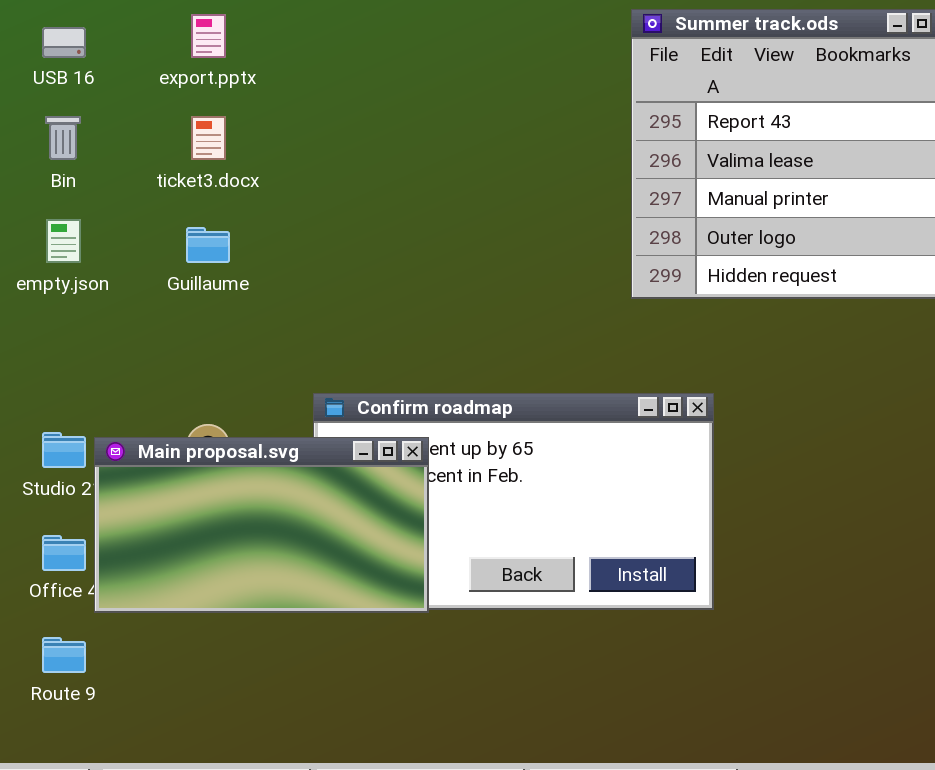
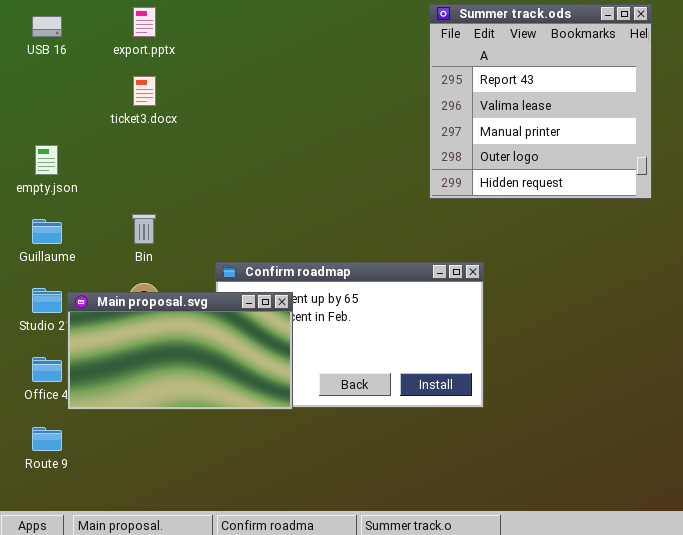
Bin: [45,116,81,160] -> [132,214,156,244], moved
Guillaume: [186,227,230,263] -> [32,219,62,244], moved

